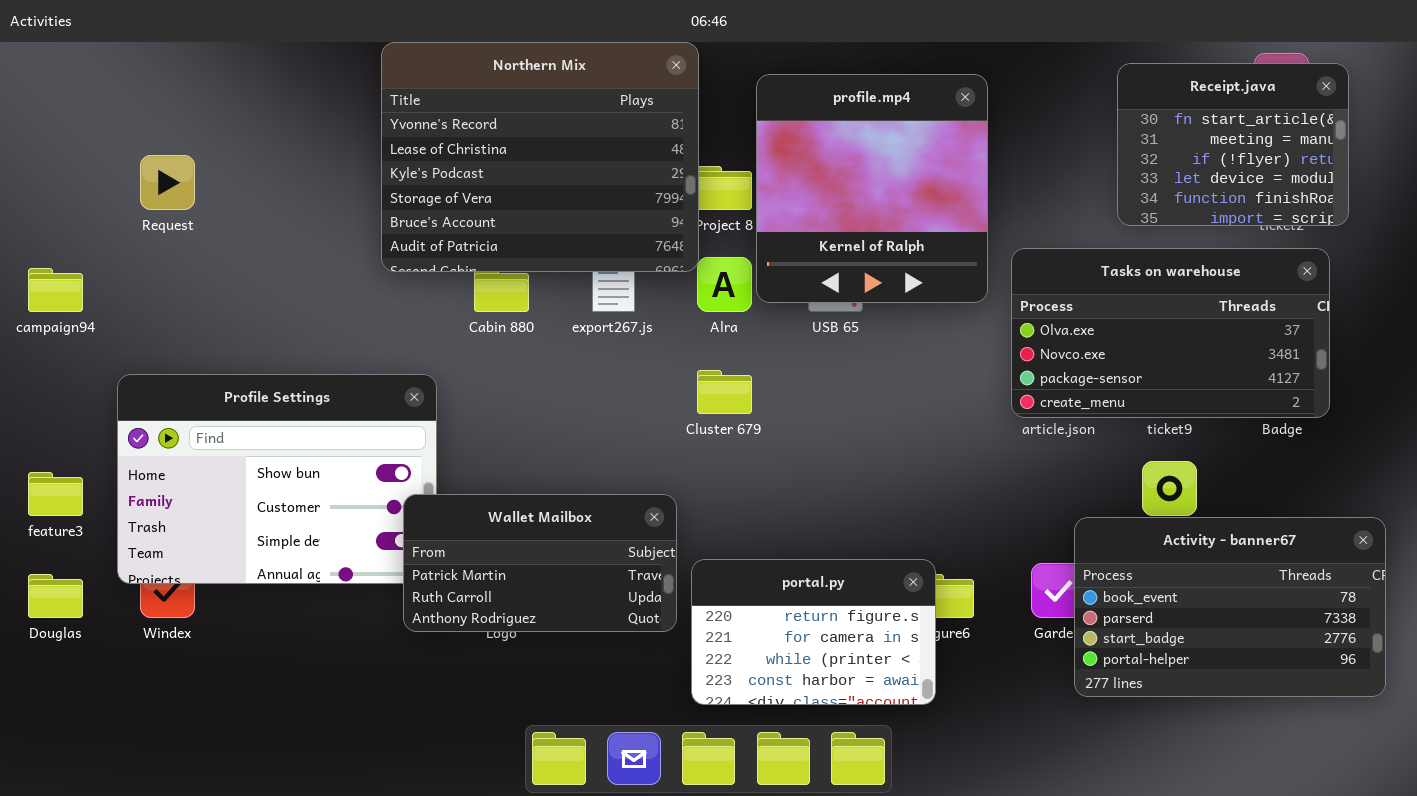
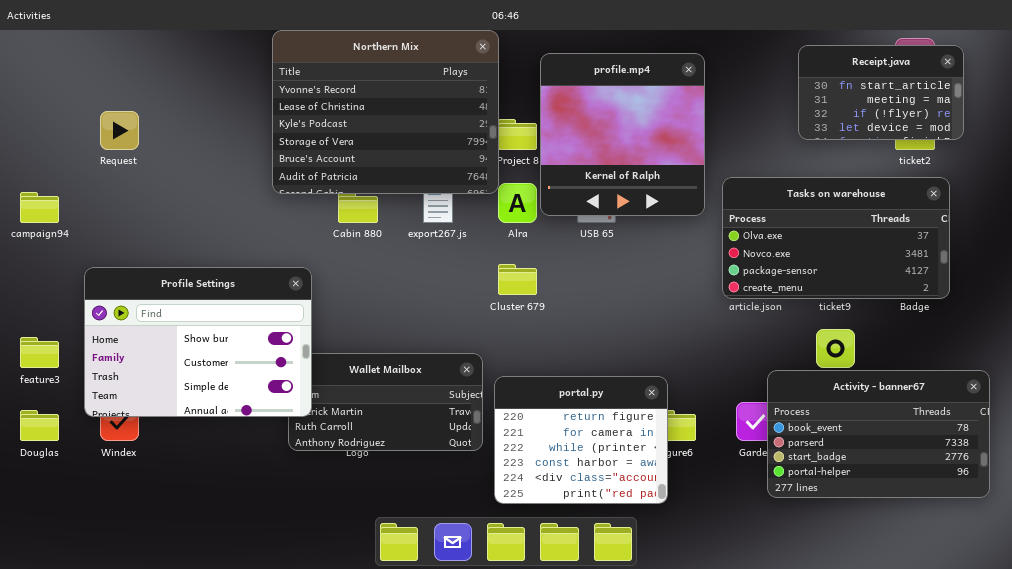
Receipt.java: [1117,63,1349,226] -> [798,45,964,140], resized
Profile Settings: [117,374,437,584] -> [84,267,312,417], raised
portal.py: [691,559,936,705] -> [494,376,668,504], resized

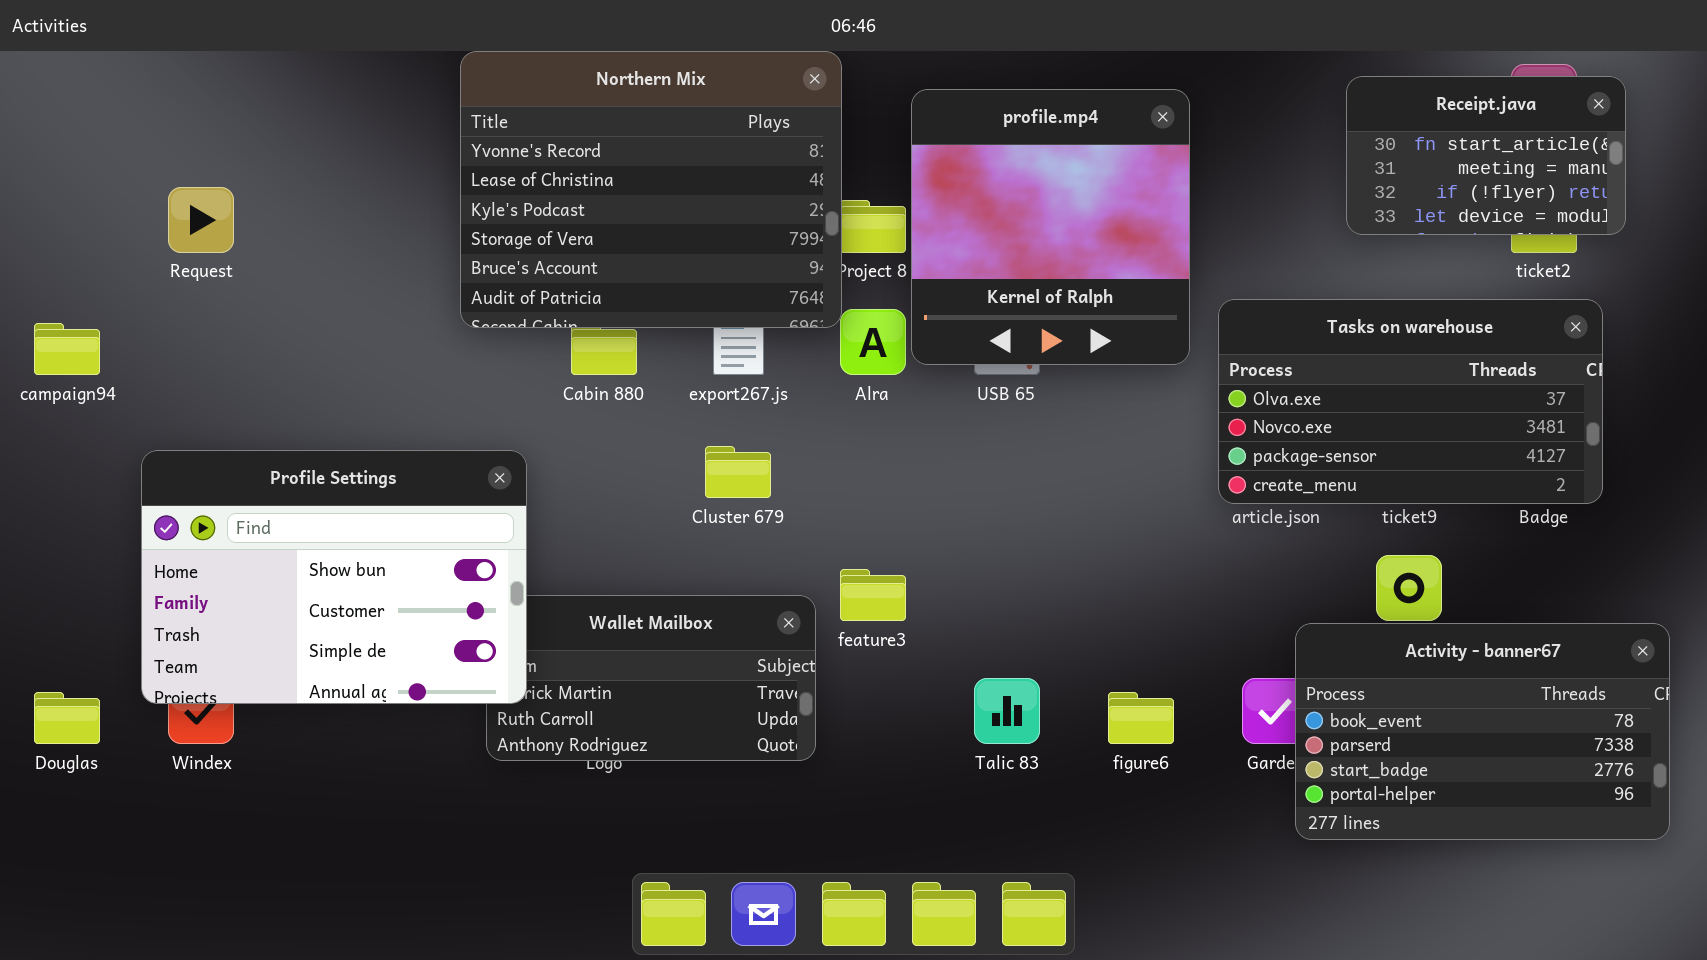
Cluster 679: [498,264,537,295] -> [705,446,771,498], moved
feature3: [20,337,59,368] -> [840,569,906,621], moved
portal.py: [494,376,668,504] -> none, closed

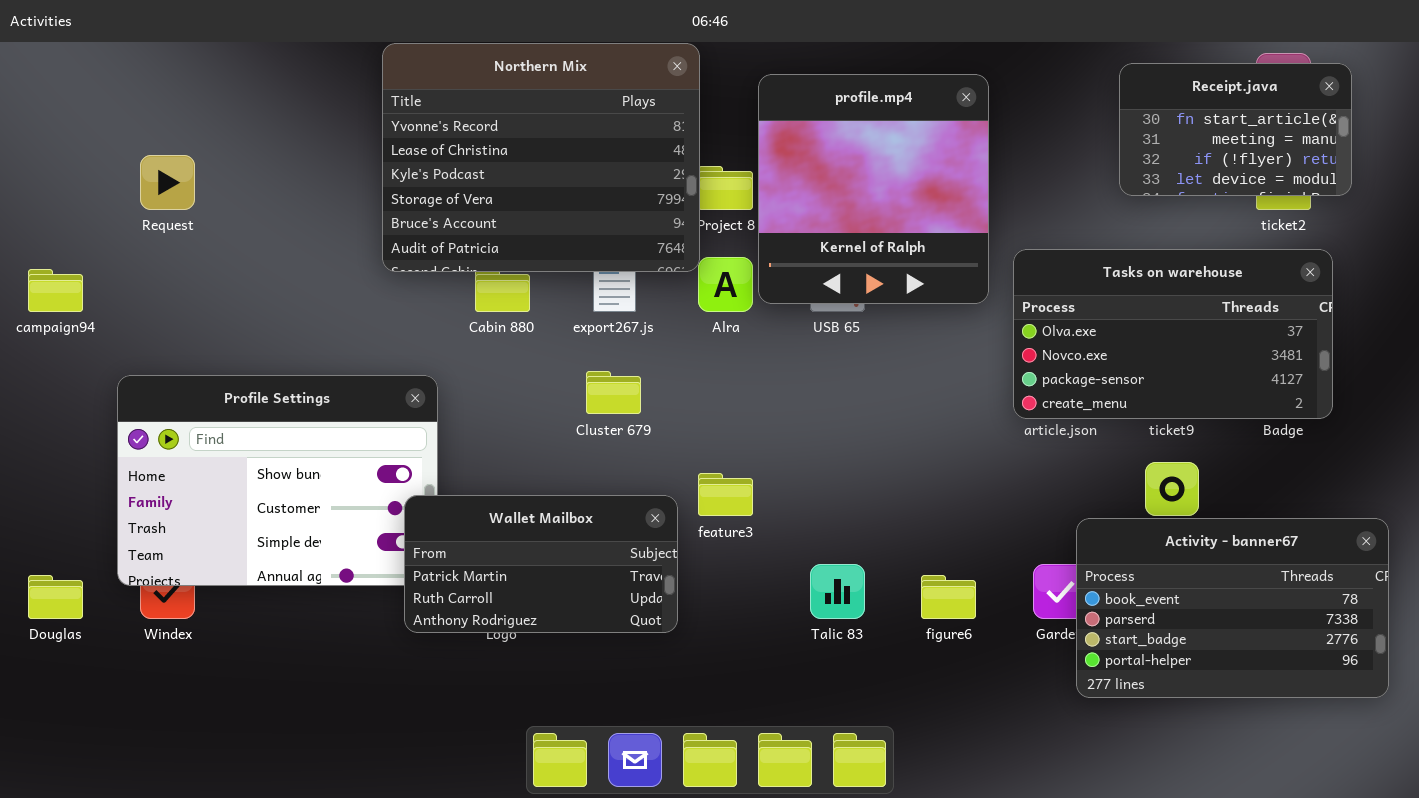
Wallet Mailbox: [486,595,816,761] -> [404,495,678,633], raised

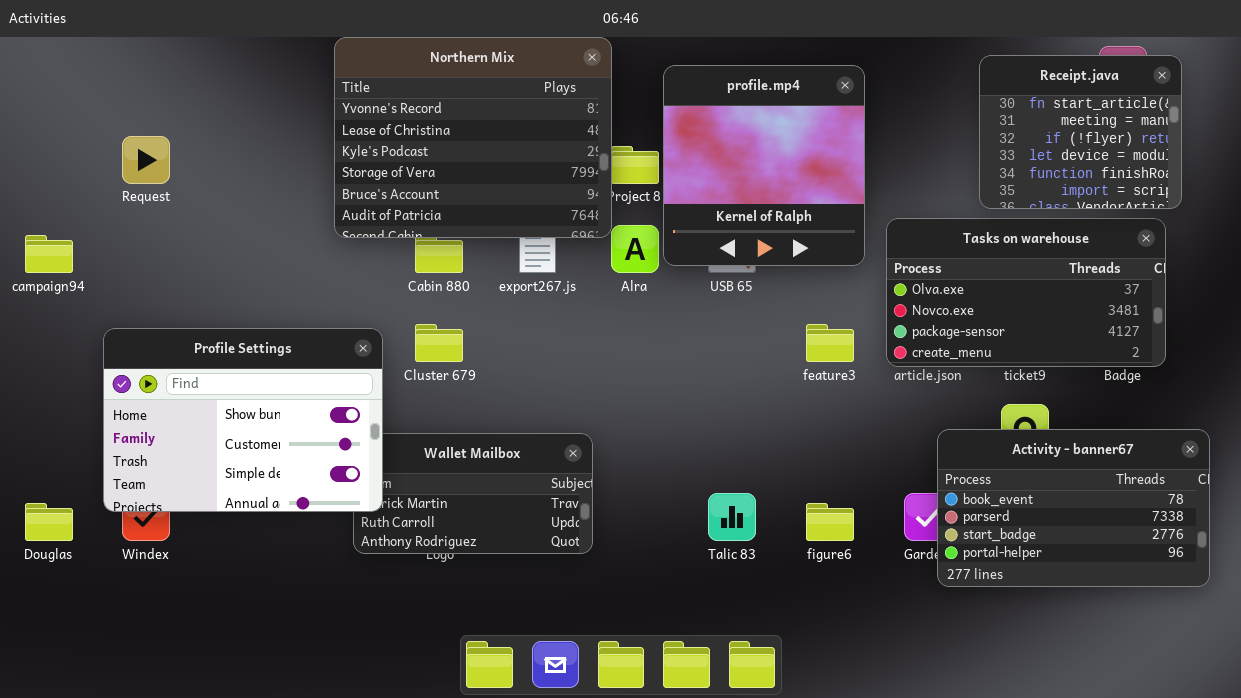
Receipt.java: [1119,63,1352,196] -> [979,55,1182,209], resized
Cluster 679: [586,371,641,414] -> [415,324,463,362], moved
Profile Settings: [117,375,438,586] -> [103,328,383,512], raised
feature3: [698,473,753,516] -> [806,324,854,362], moved
Activity - banner67: [1076,518,1389,698] -> [937,429,1210,587], moved

